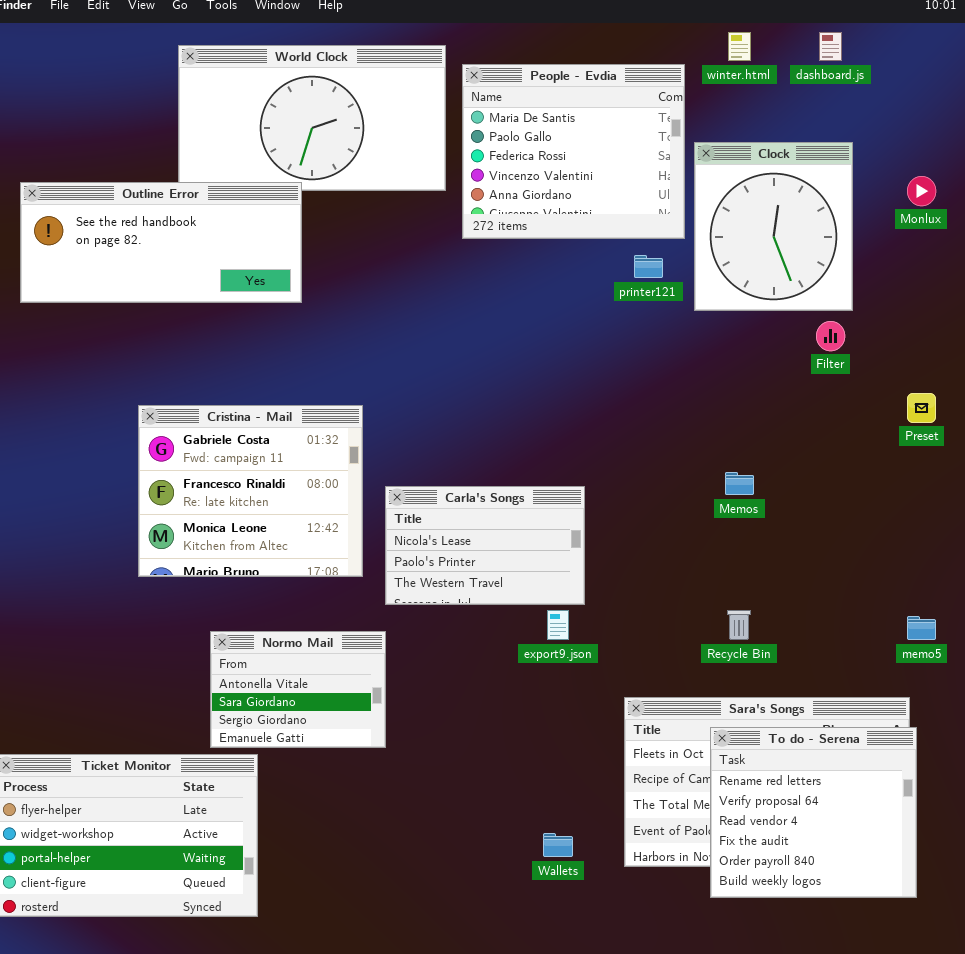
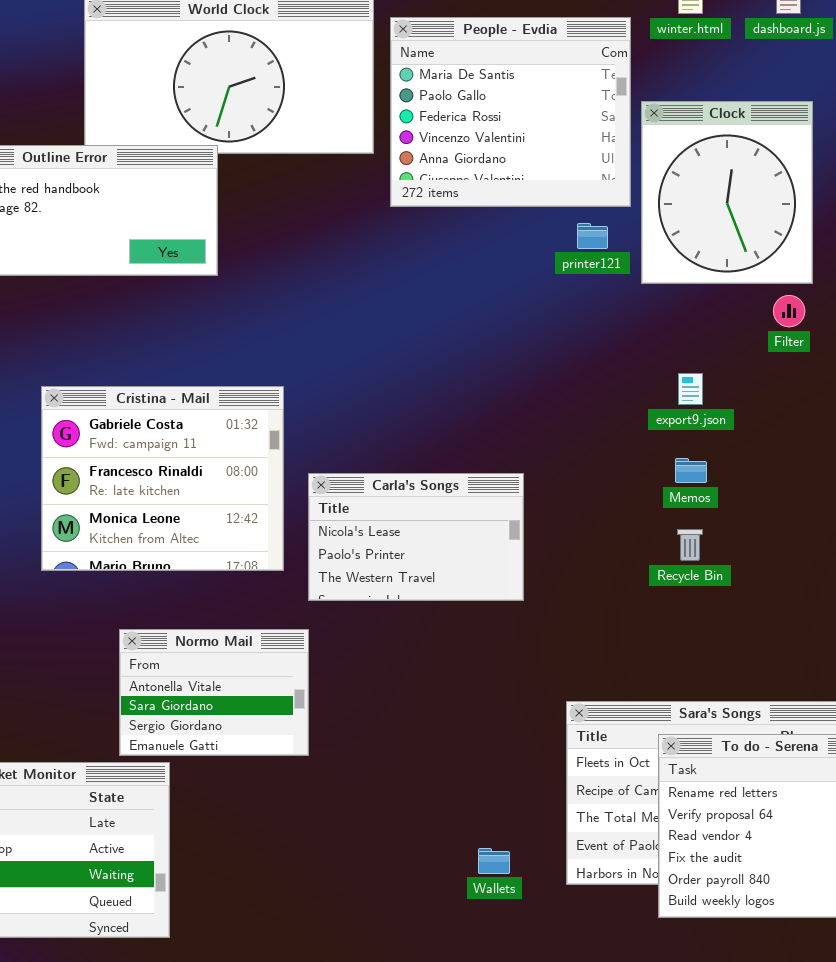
export9.json: [547,610,569,640] -> [678,373,703,405], moved
Recycle Bin: [727,610,751,640] -> [677,529,703,561], moved

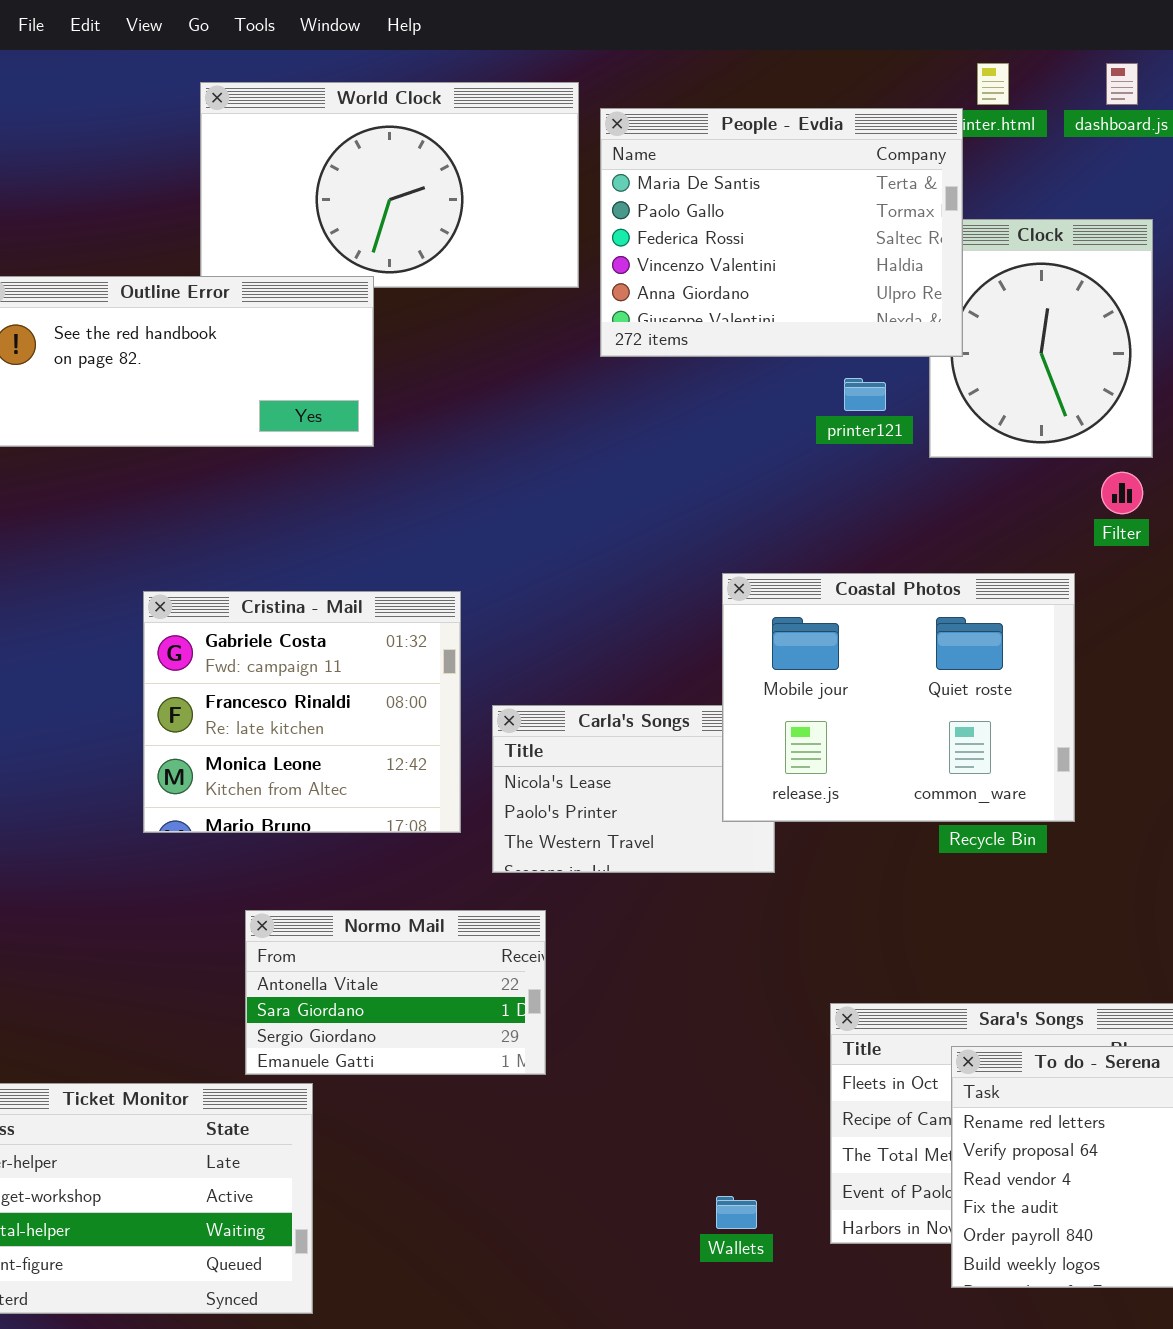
People - Evdia: [390,17,631,207] -> [600,108,963,357], resized
Coastal Photos: none -> [722,573,1075,822], opened
Normo Mail: [119,629,309,756] -> [245,910,546,1075], resized

